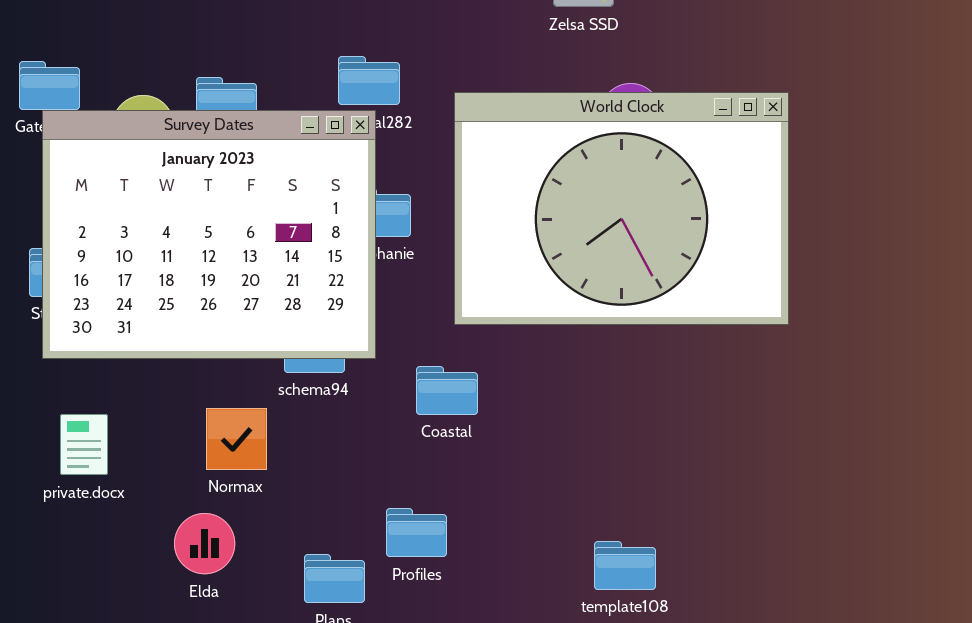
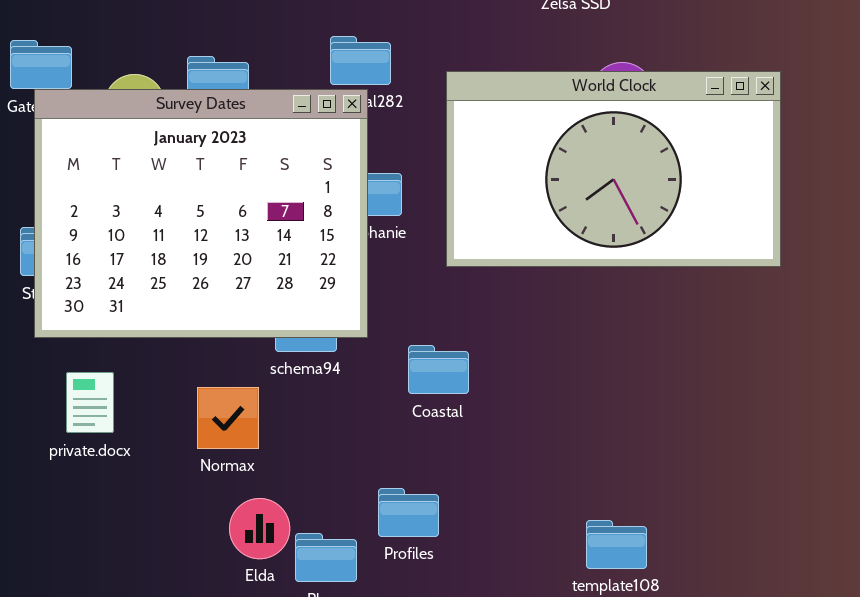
World Clock: [454,92,789,325] -> [446,71,781,267], resized
private.docx: [60,414,108,475] -> [66,372,114,433], moved
Elda: [174,513,235,574] -> [229,498,290,559], moved

